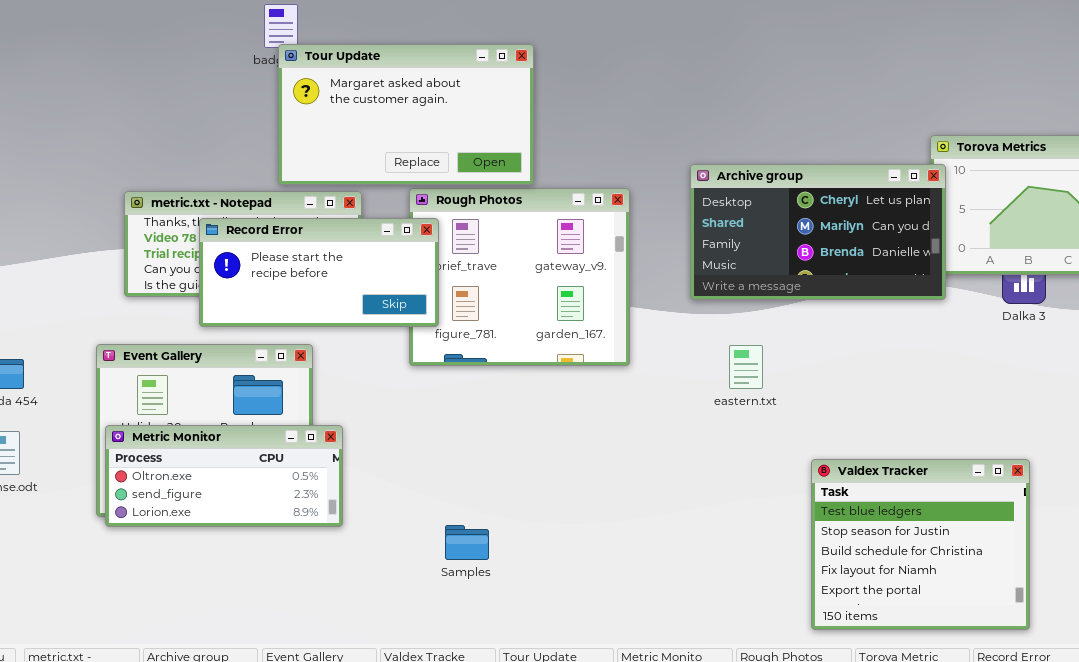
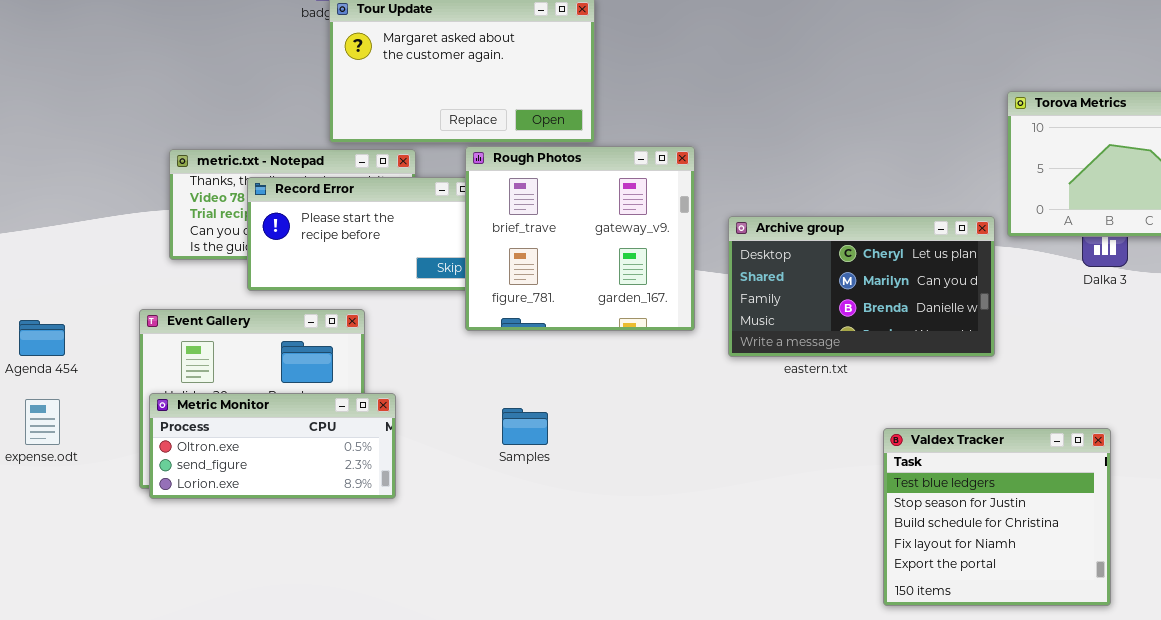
Archive group: [690,164,946,300] -> [728,216,995,357], moved
Rough Photos: [409,188,630,366] -> [465,146,695,331], raised
Samples: [445,525,489,560] -> [502,408,548,445], moved

